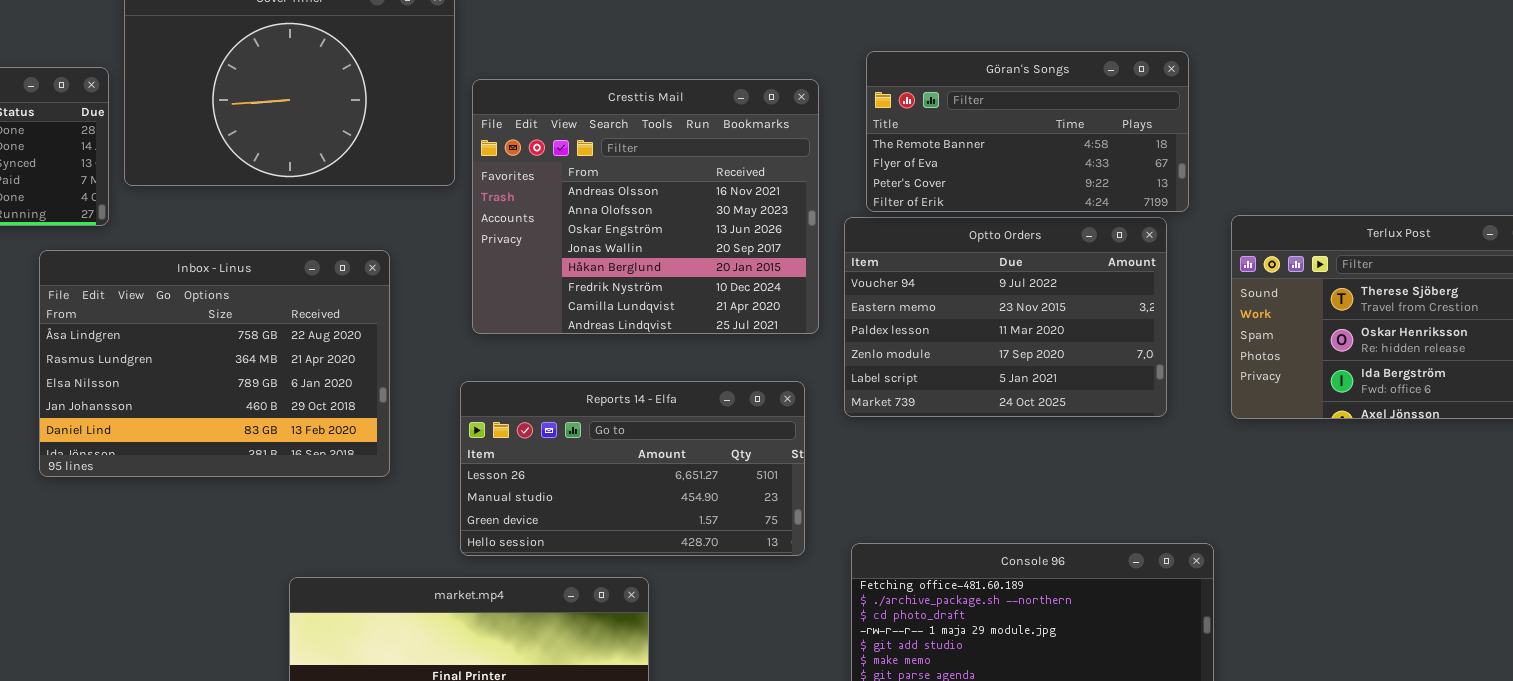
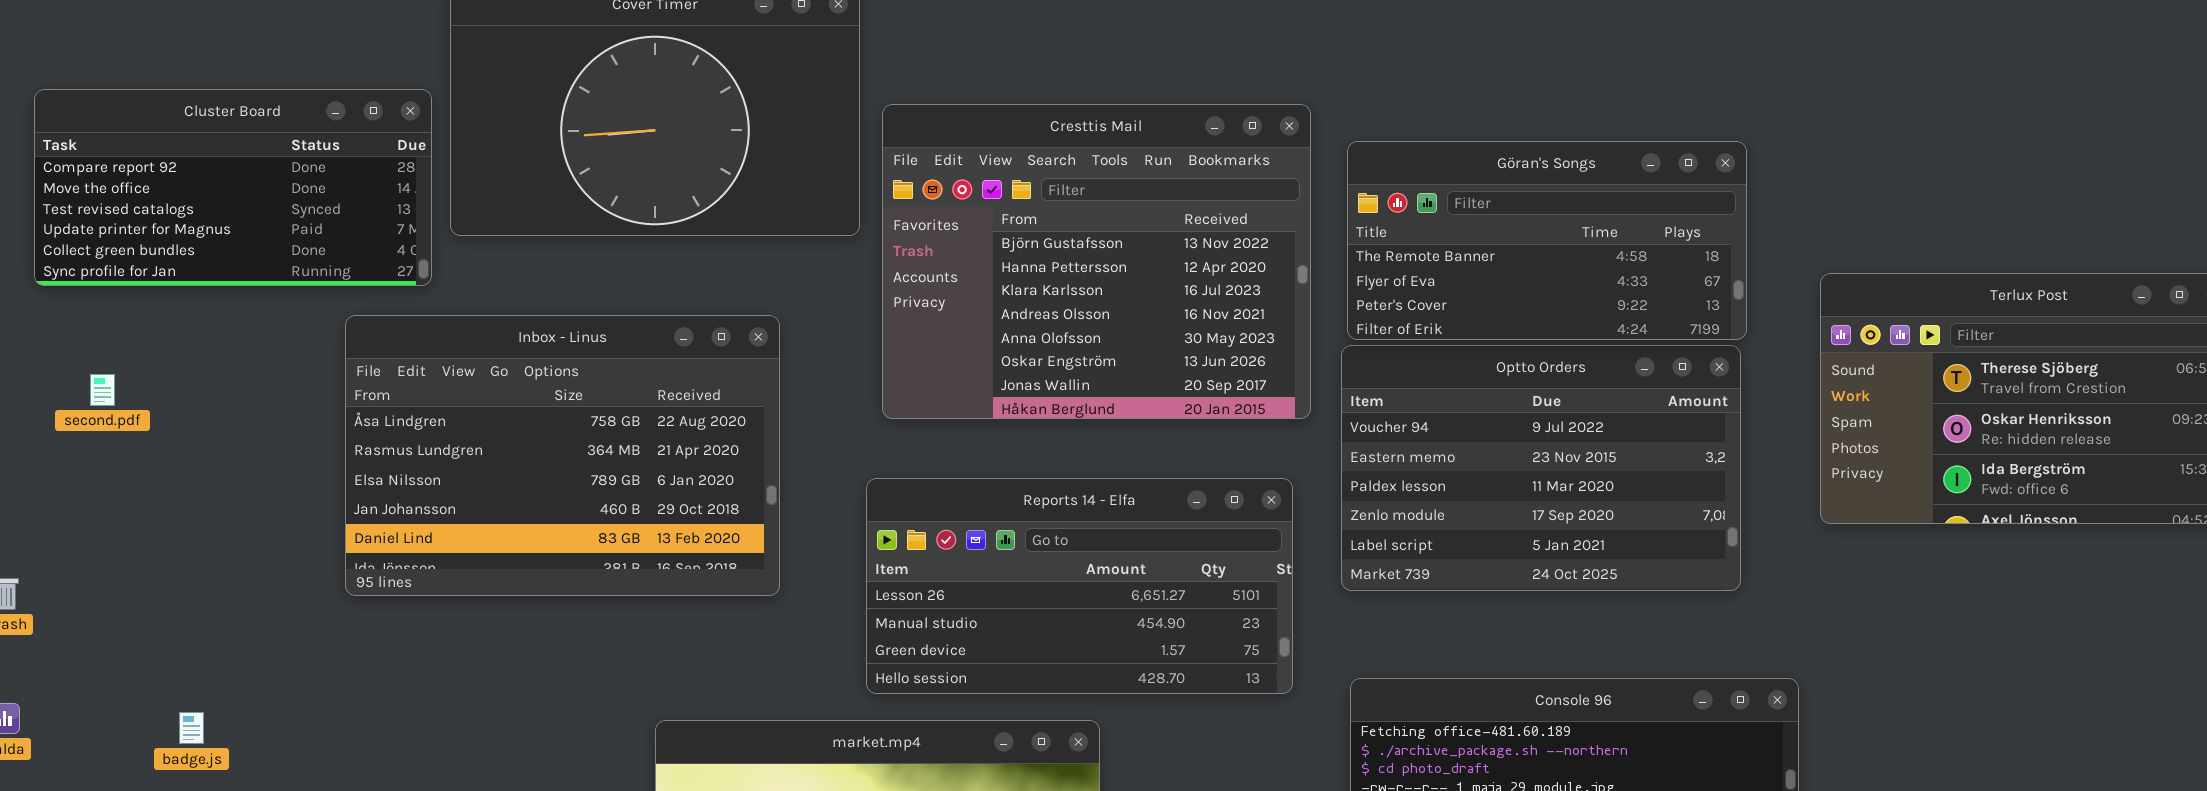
Göran's Songs: [866,51,1189,212] -> [1347,141,1747,340], moved
Cresttis Mail: [472,79,819,334] -> [882,104,1311,419], scrolled up 3 rows
Optto Orders: [844,217,1167,417] -> [1341,345,1741,591], moved

